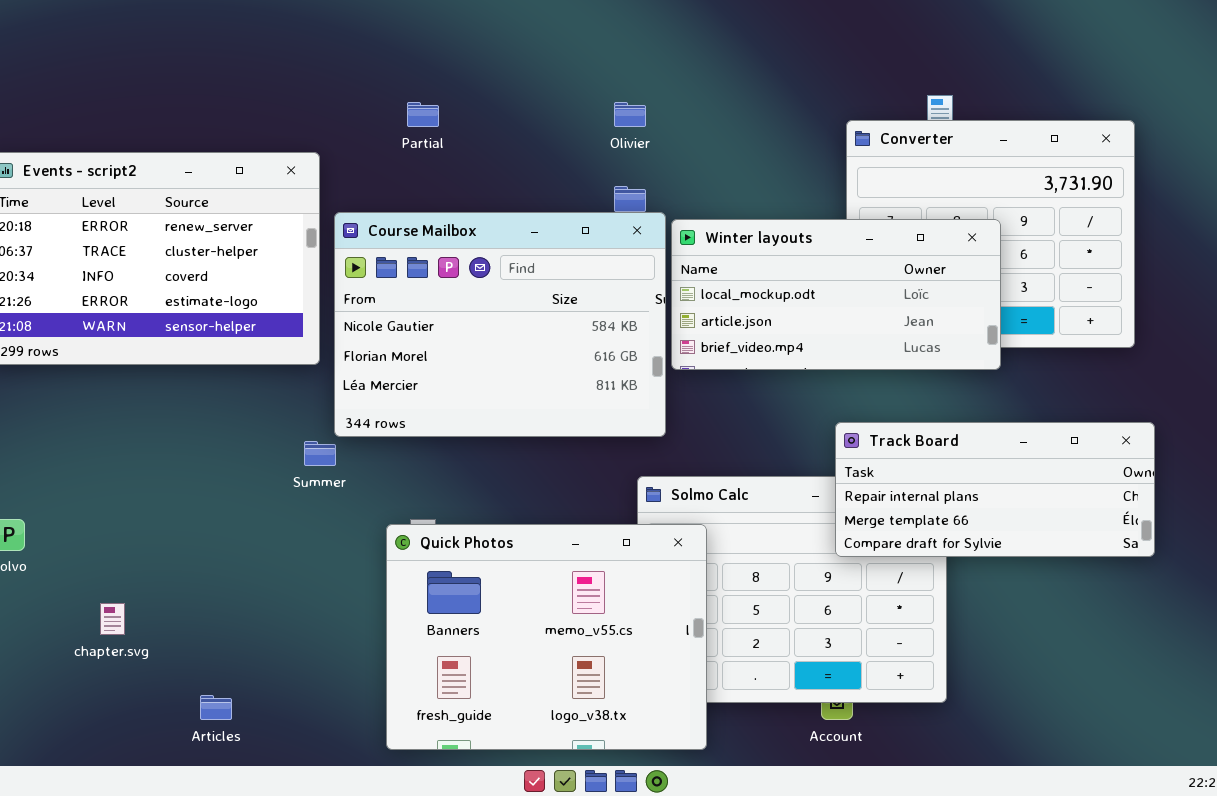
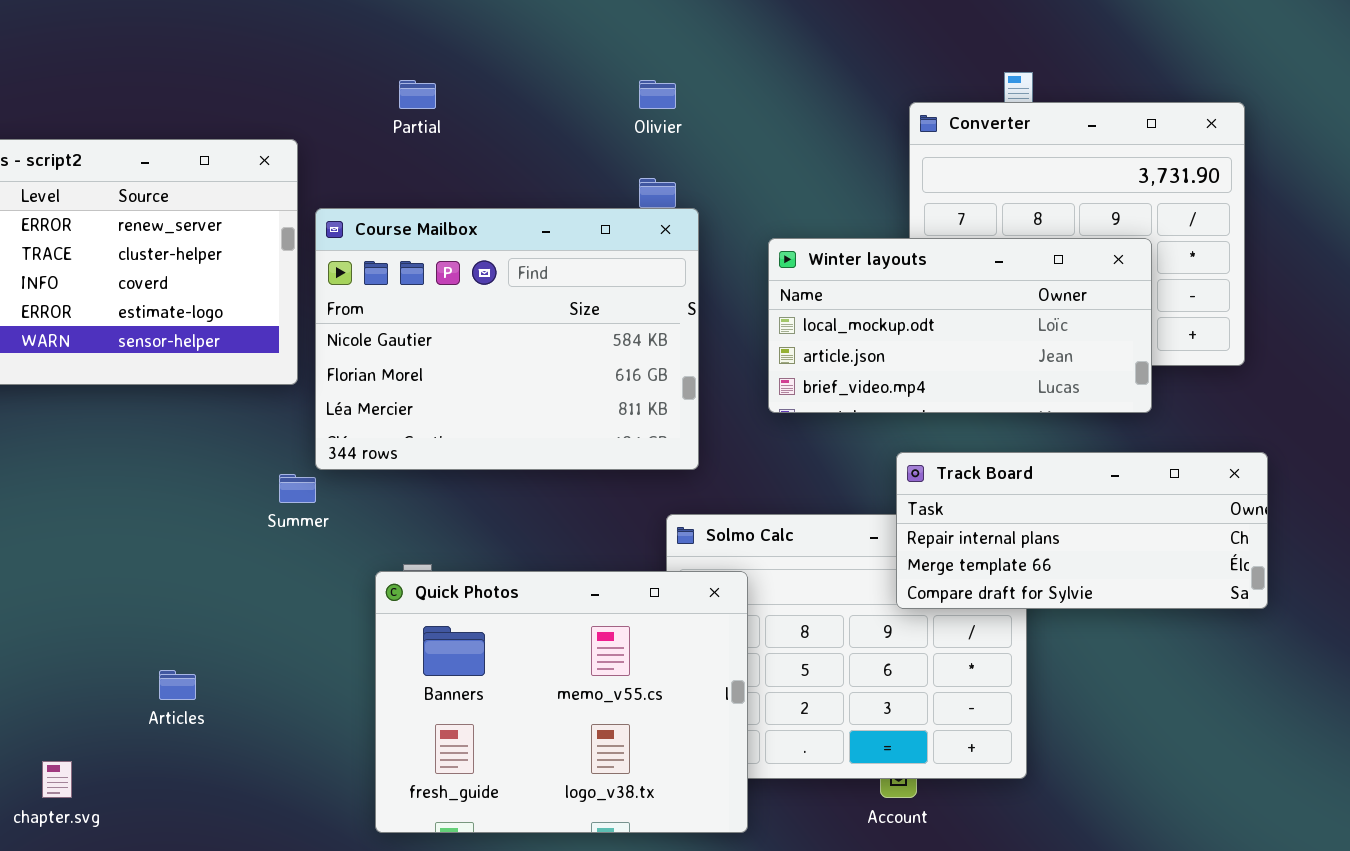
Winter layouts: [671,219,1001,370] -> [768,238,1152,413], moved
chapter.svg: [100,603,125,635] -> [42,761,72,798], moved
Articles: [200,695,232,720] -> [159,670,196,700], moved

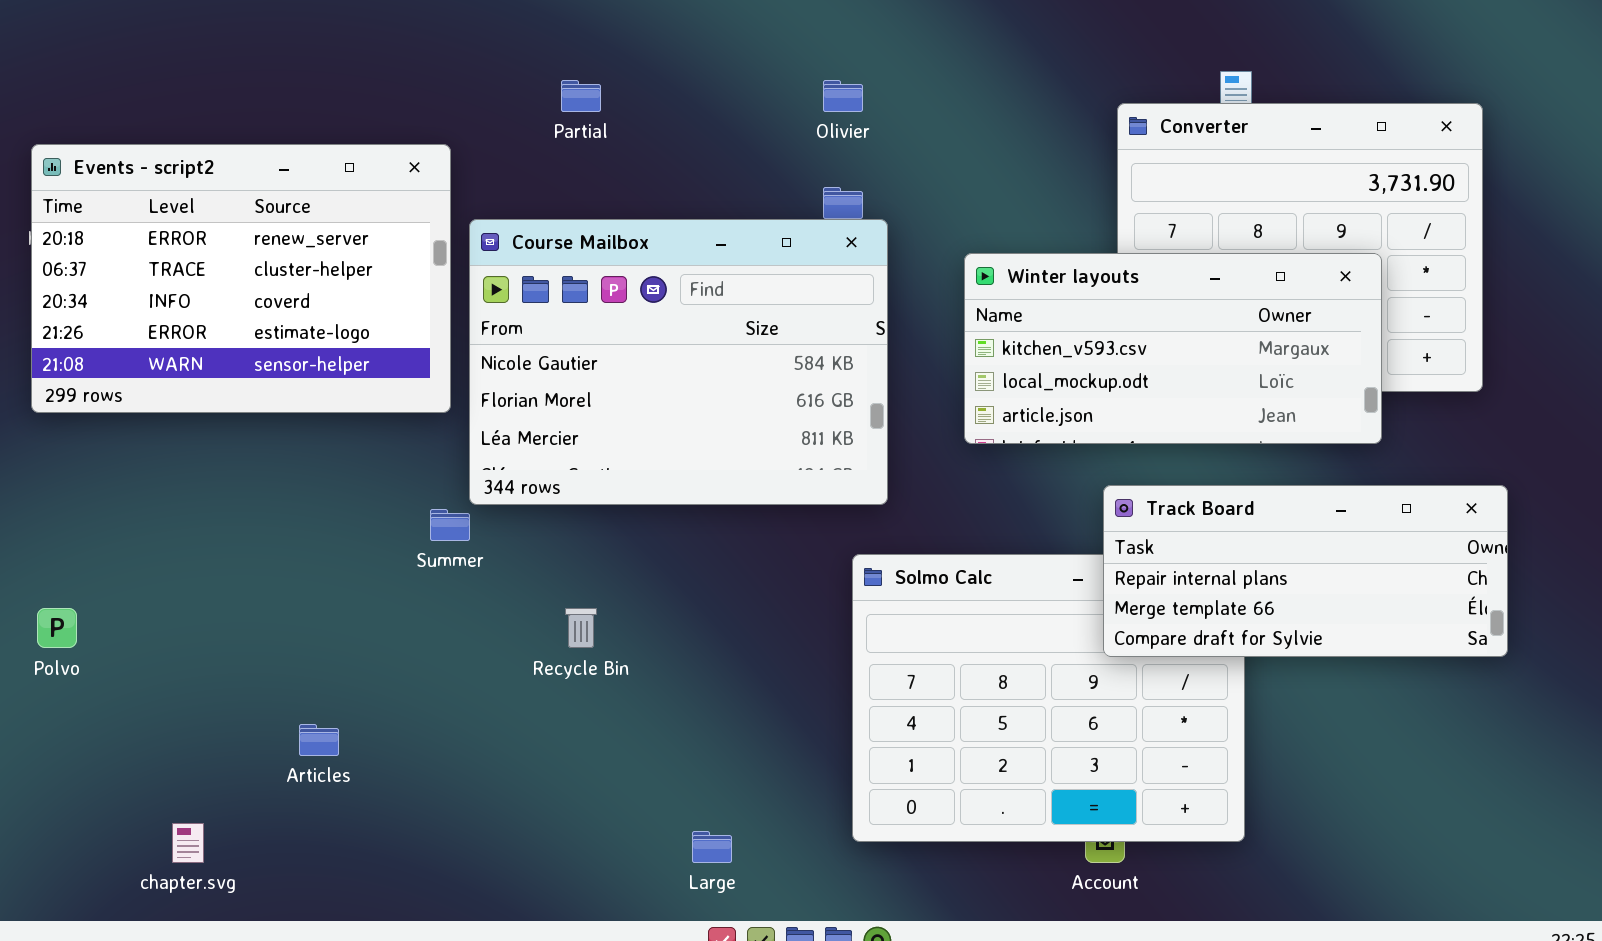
Winter layouts: [768,238,1152,413] -> [964,253,1382,444], scrolled up 1 row
Quick Photos: [375,571,748,833] -> none, closed

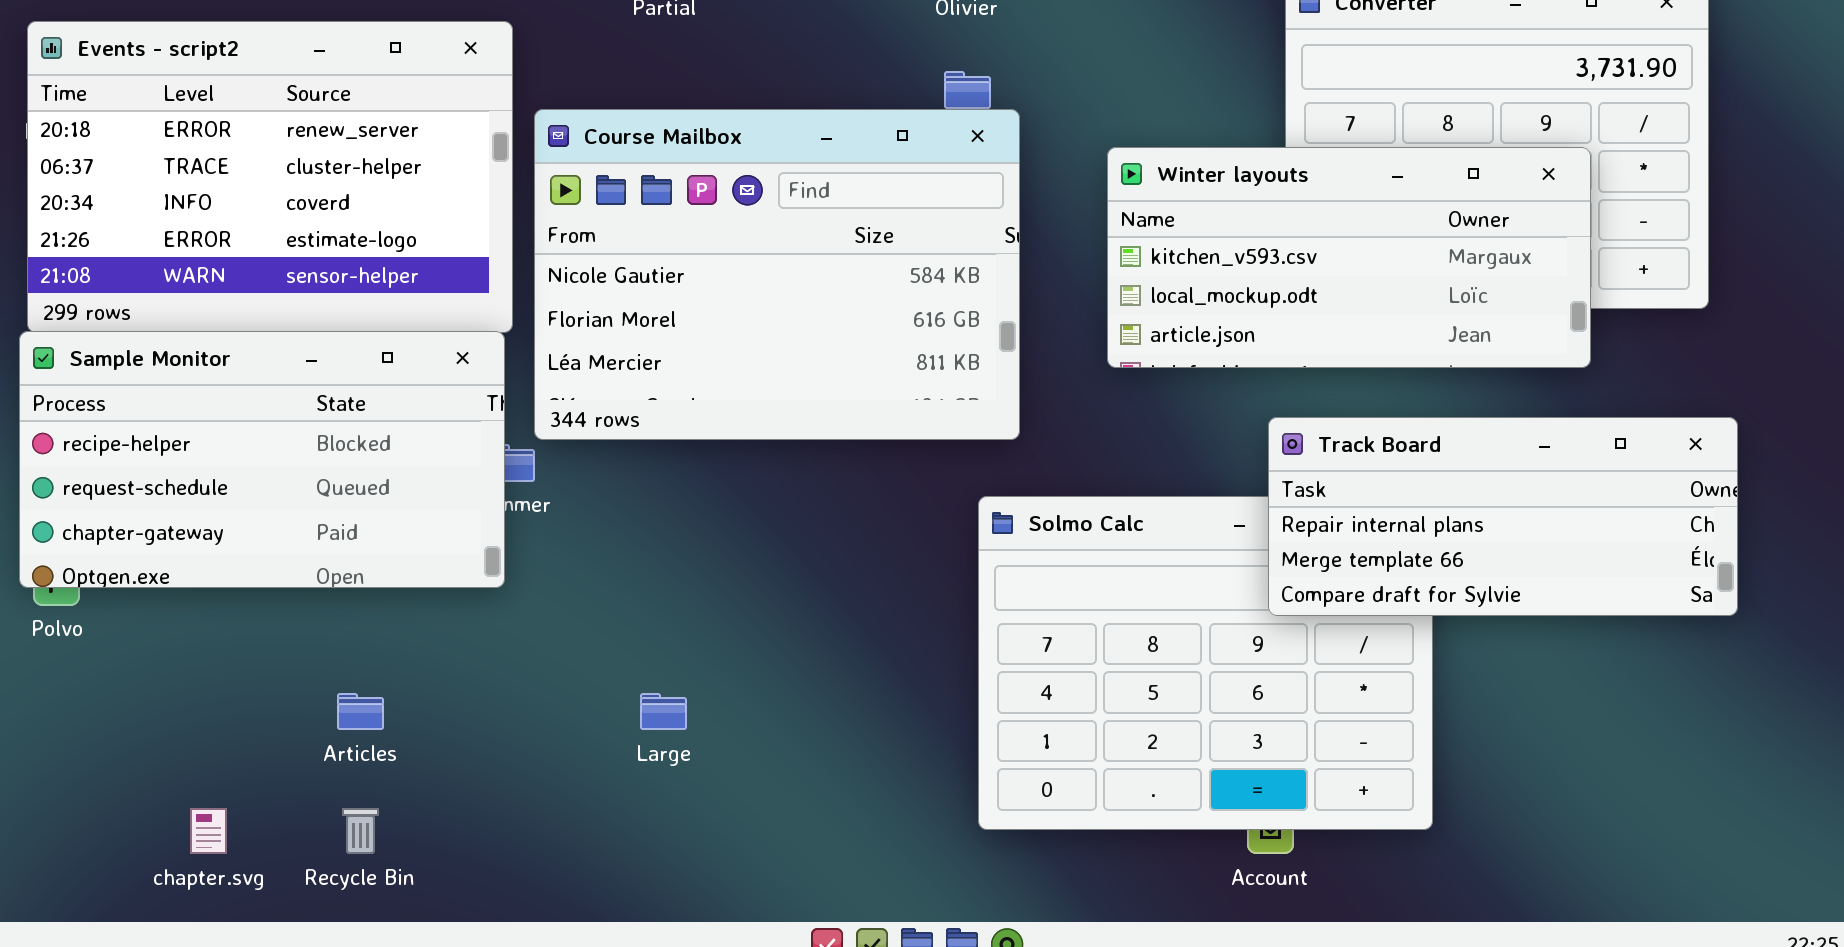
Sample Monitor: none -> [19,331,505,588], opened
Recycle Bin: [565,608,597,648] -> [342,808,379,854], moved
Large: [692,831,732,863] -> [640,693,687,730], moved

